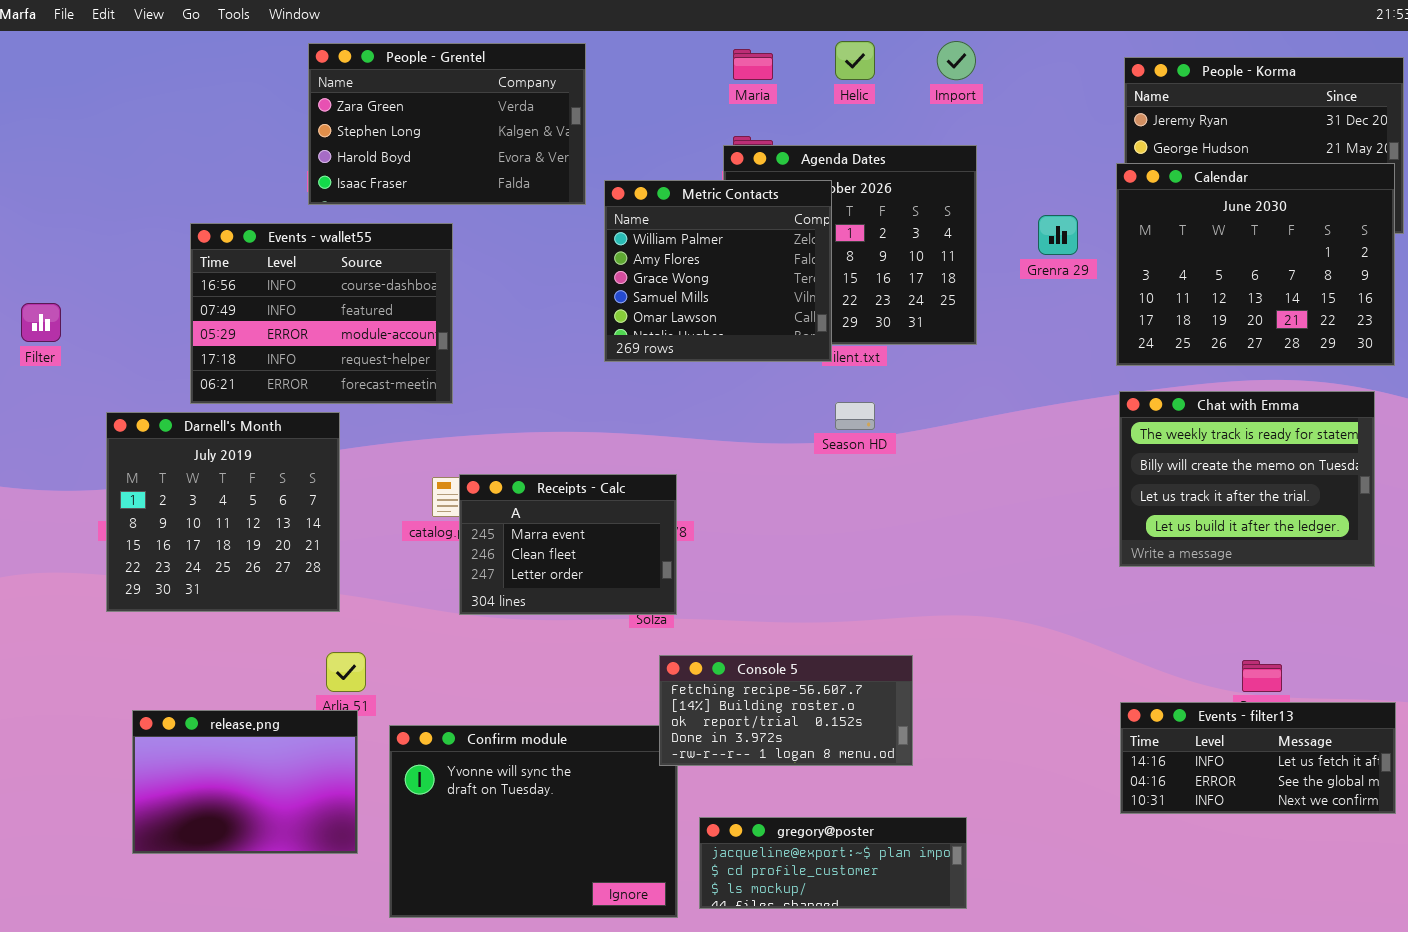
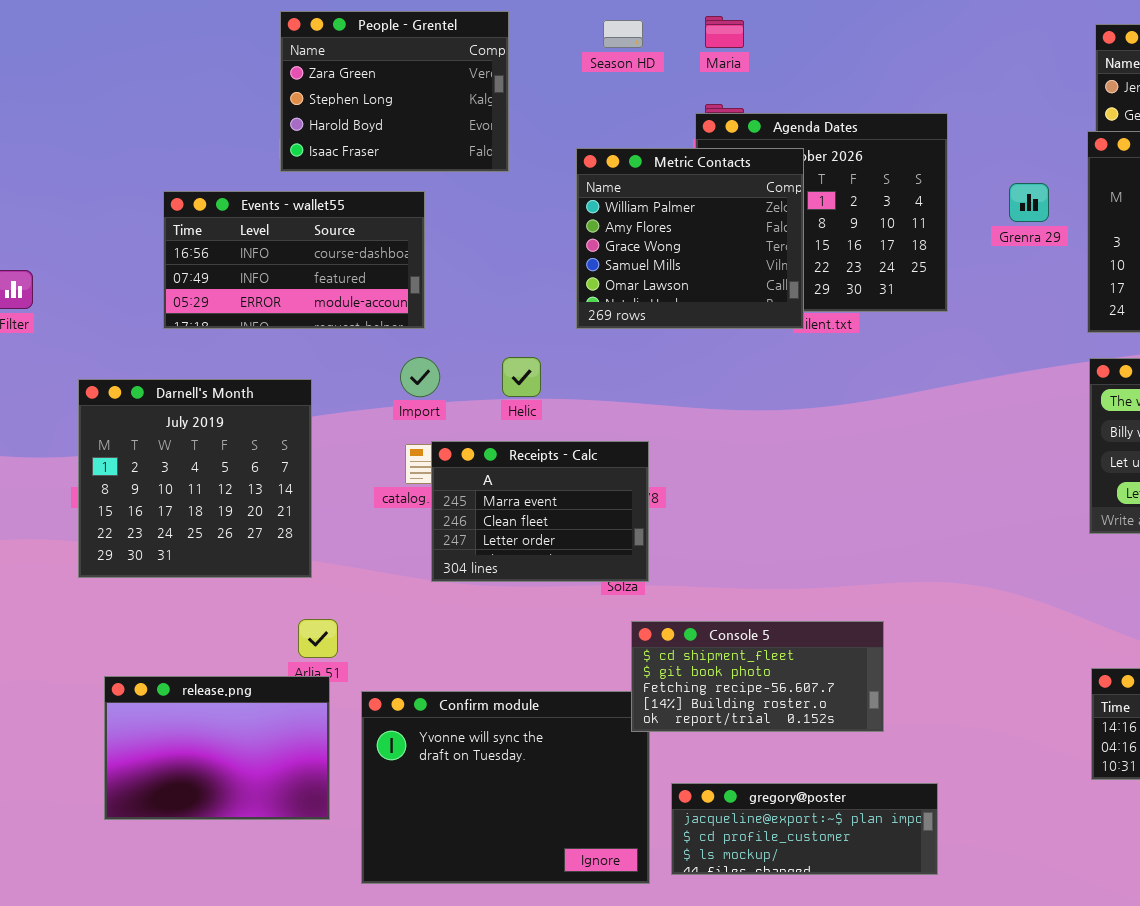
Helic: [835,41,875,80] -> [502,357,541,397], moved
Import: [937,41,976,80] -> [400,357,440,397], moved
People - Grentel: [308,43,586,205] -> [280,11,509,172], resized
Events - wallet55: [190,223,453,404] -> [163,191,425,329], resized
Season HD: [835,402,875,430] -> [603,20,643,48], moved
Console 5: [659,655,913,766] -> [631,621,884,732], scrolled up 2 rows

